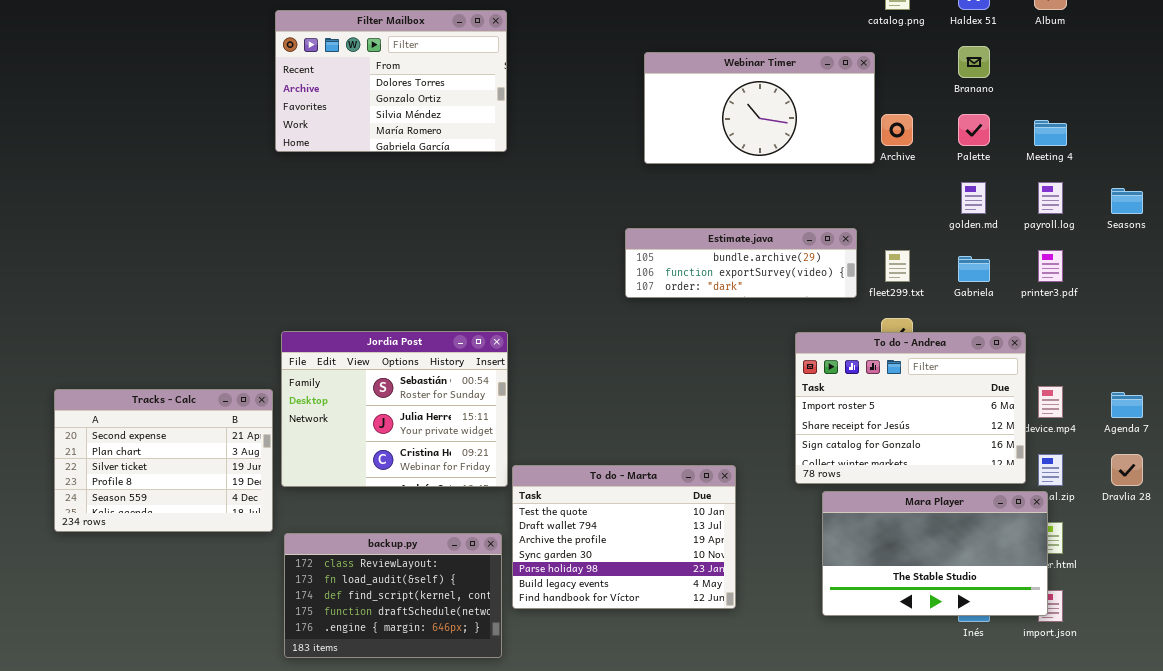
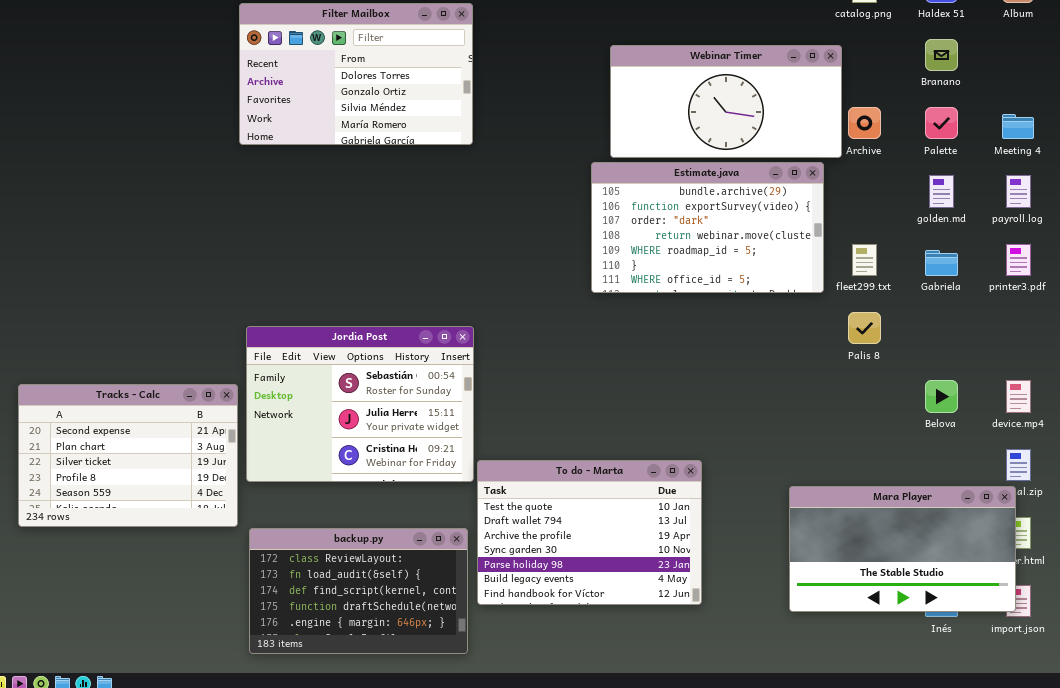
Estimate.java: [625,228,857,298] -> [591,162,824,293], resized
To do - Andrea: [795,332,1026,484] -> none, closed

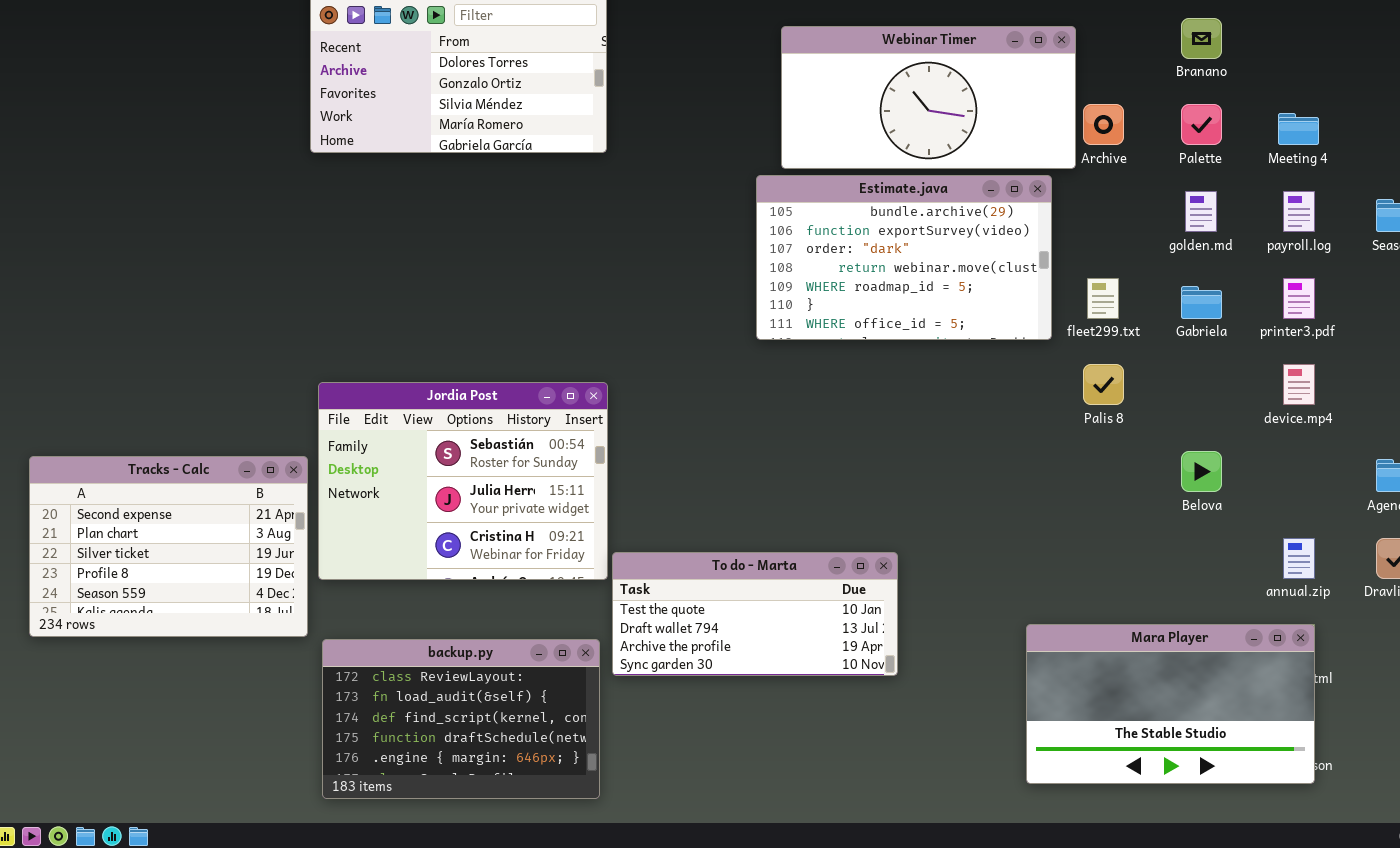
device.mp4: [1006,380,1031,413] -> [1283,364,1315,405], moved
To do - Marta: [477,460,702,605] -> [612,552,898,676], resized
Mara Player: [789,486,1016,612] -> [1026,624,1315,784], moved

